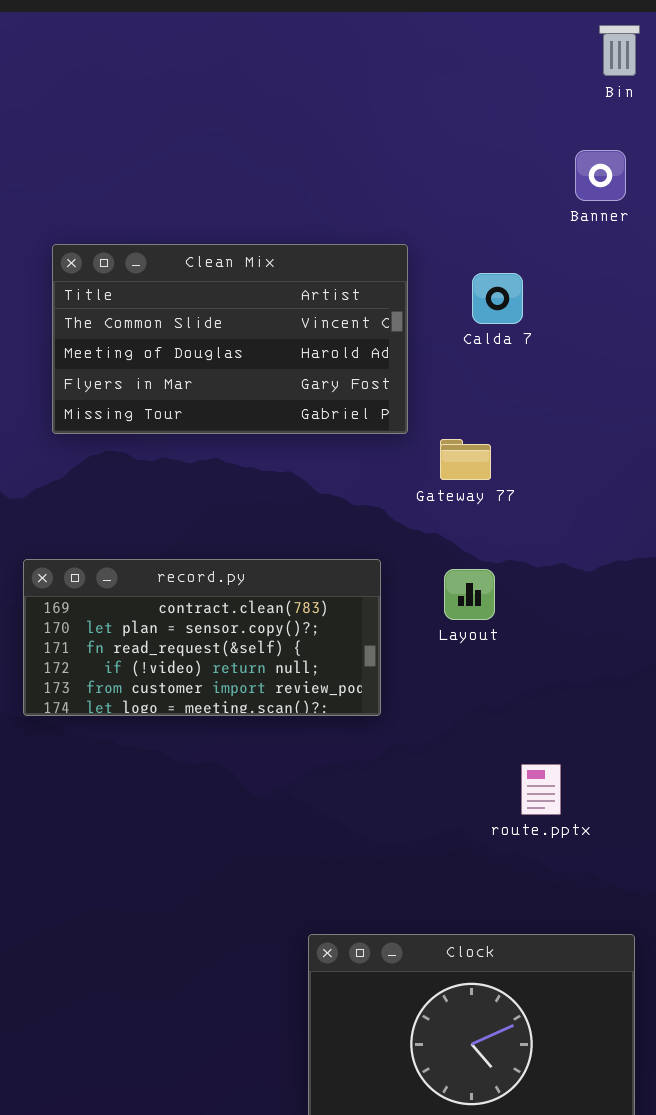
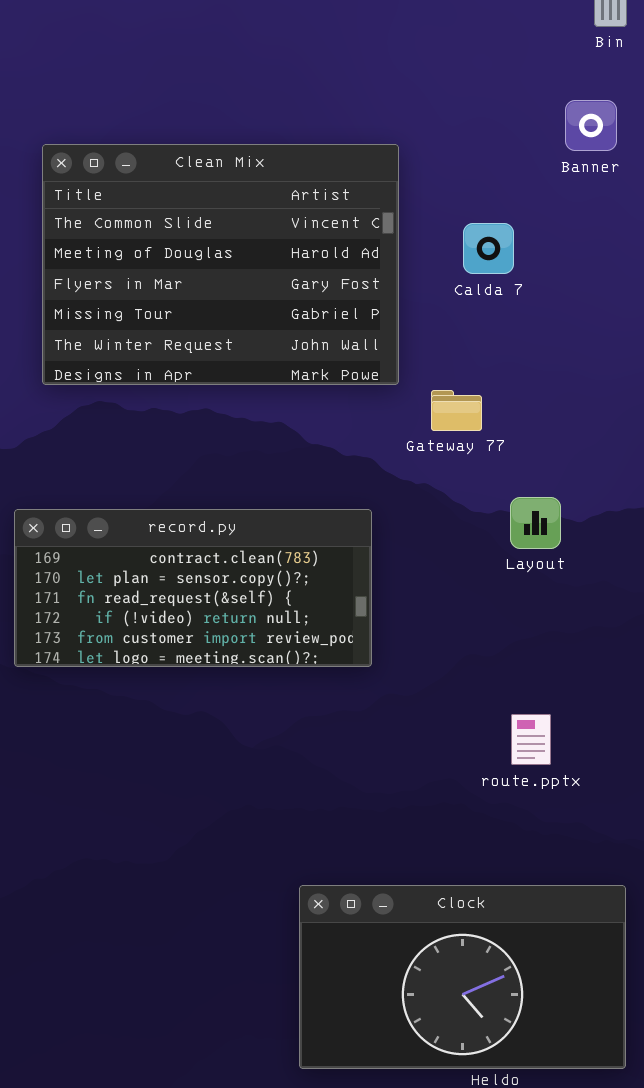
Clean Mix: [52,244,408,434] -> [42,144,399,385], resized
Layout: [444,569,495,620] -> [510,497,561,549], moved

